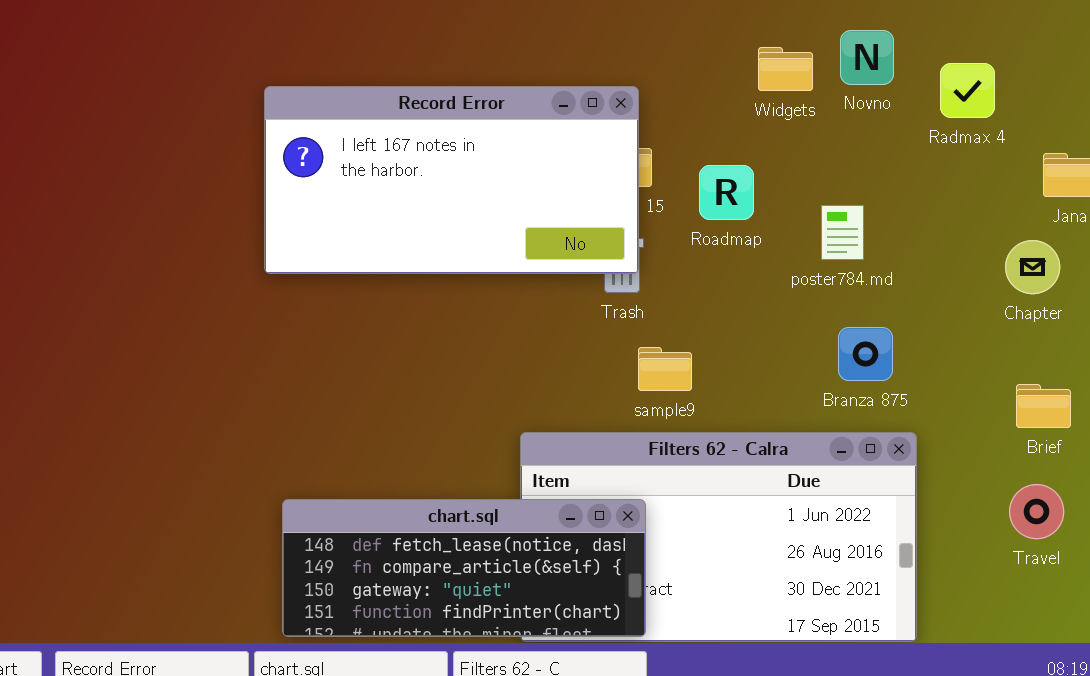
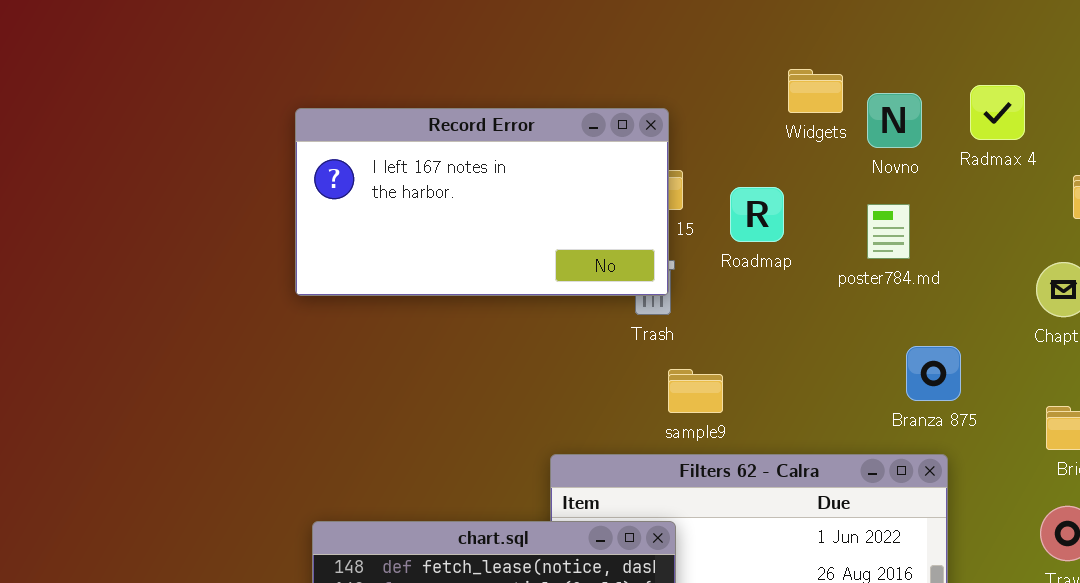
Novno: [840,30,894,85] -> [867,93,922,148], moved
poster784.md: [821,205,864,260] -> [867,204,910,259], moved
Branza 875: [838,327,893,381] -> [906,346,961,401], moved

